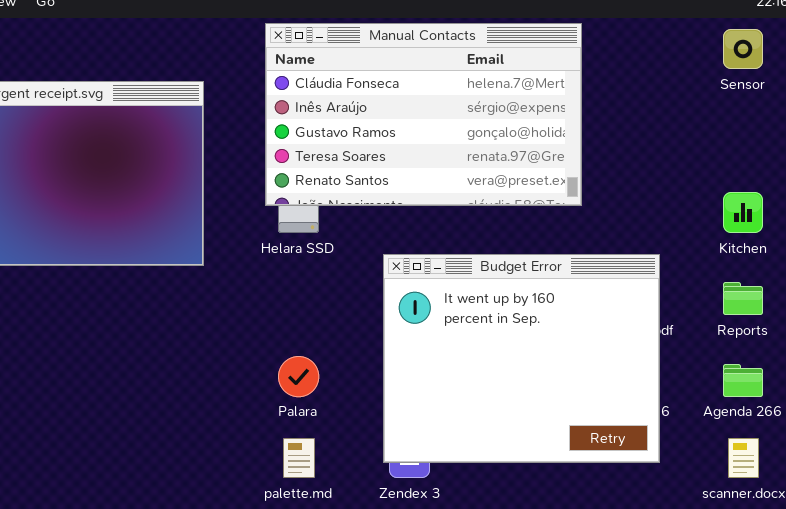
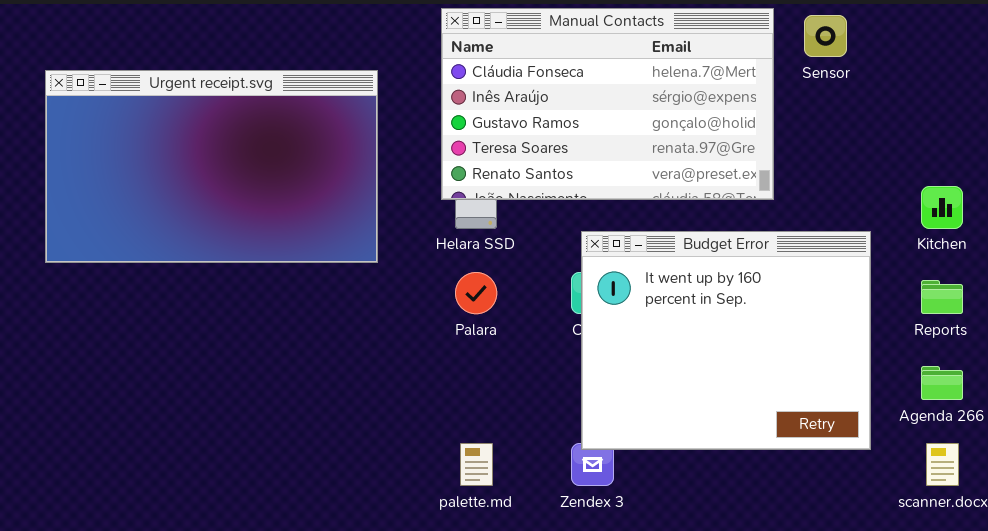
Sensor: [723,29,763,69] -> [804,15,847,57], moved
Budget Error: [383,254,660,463] -> [581,231,871,450], moved
Palara: [278,356,319,397] -> [455,272,497,314], moved

